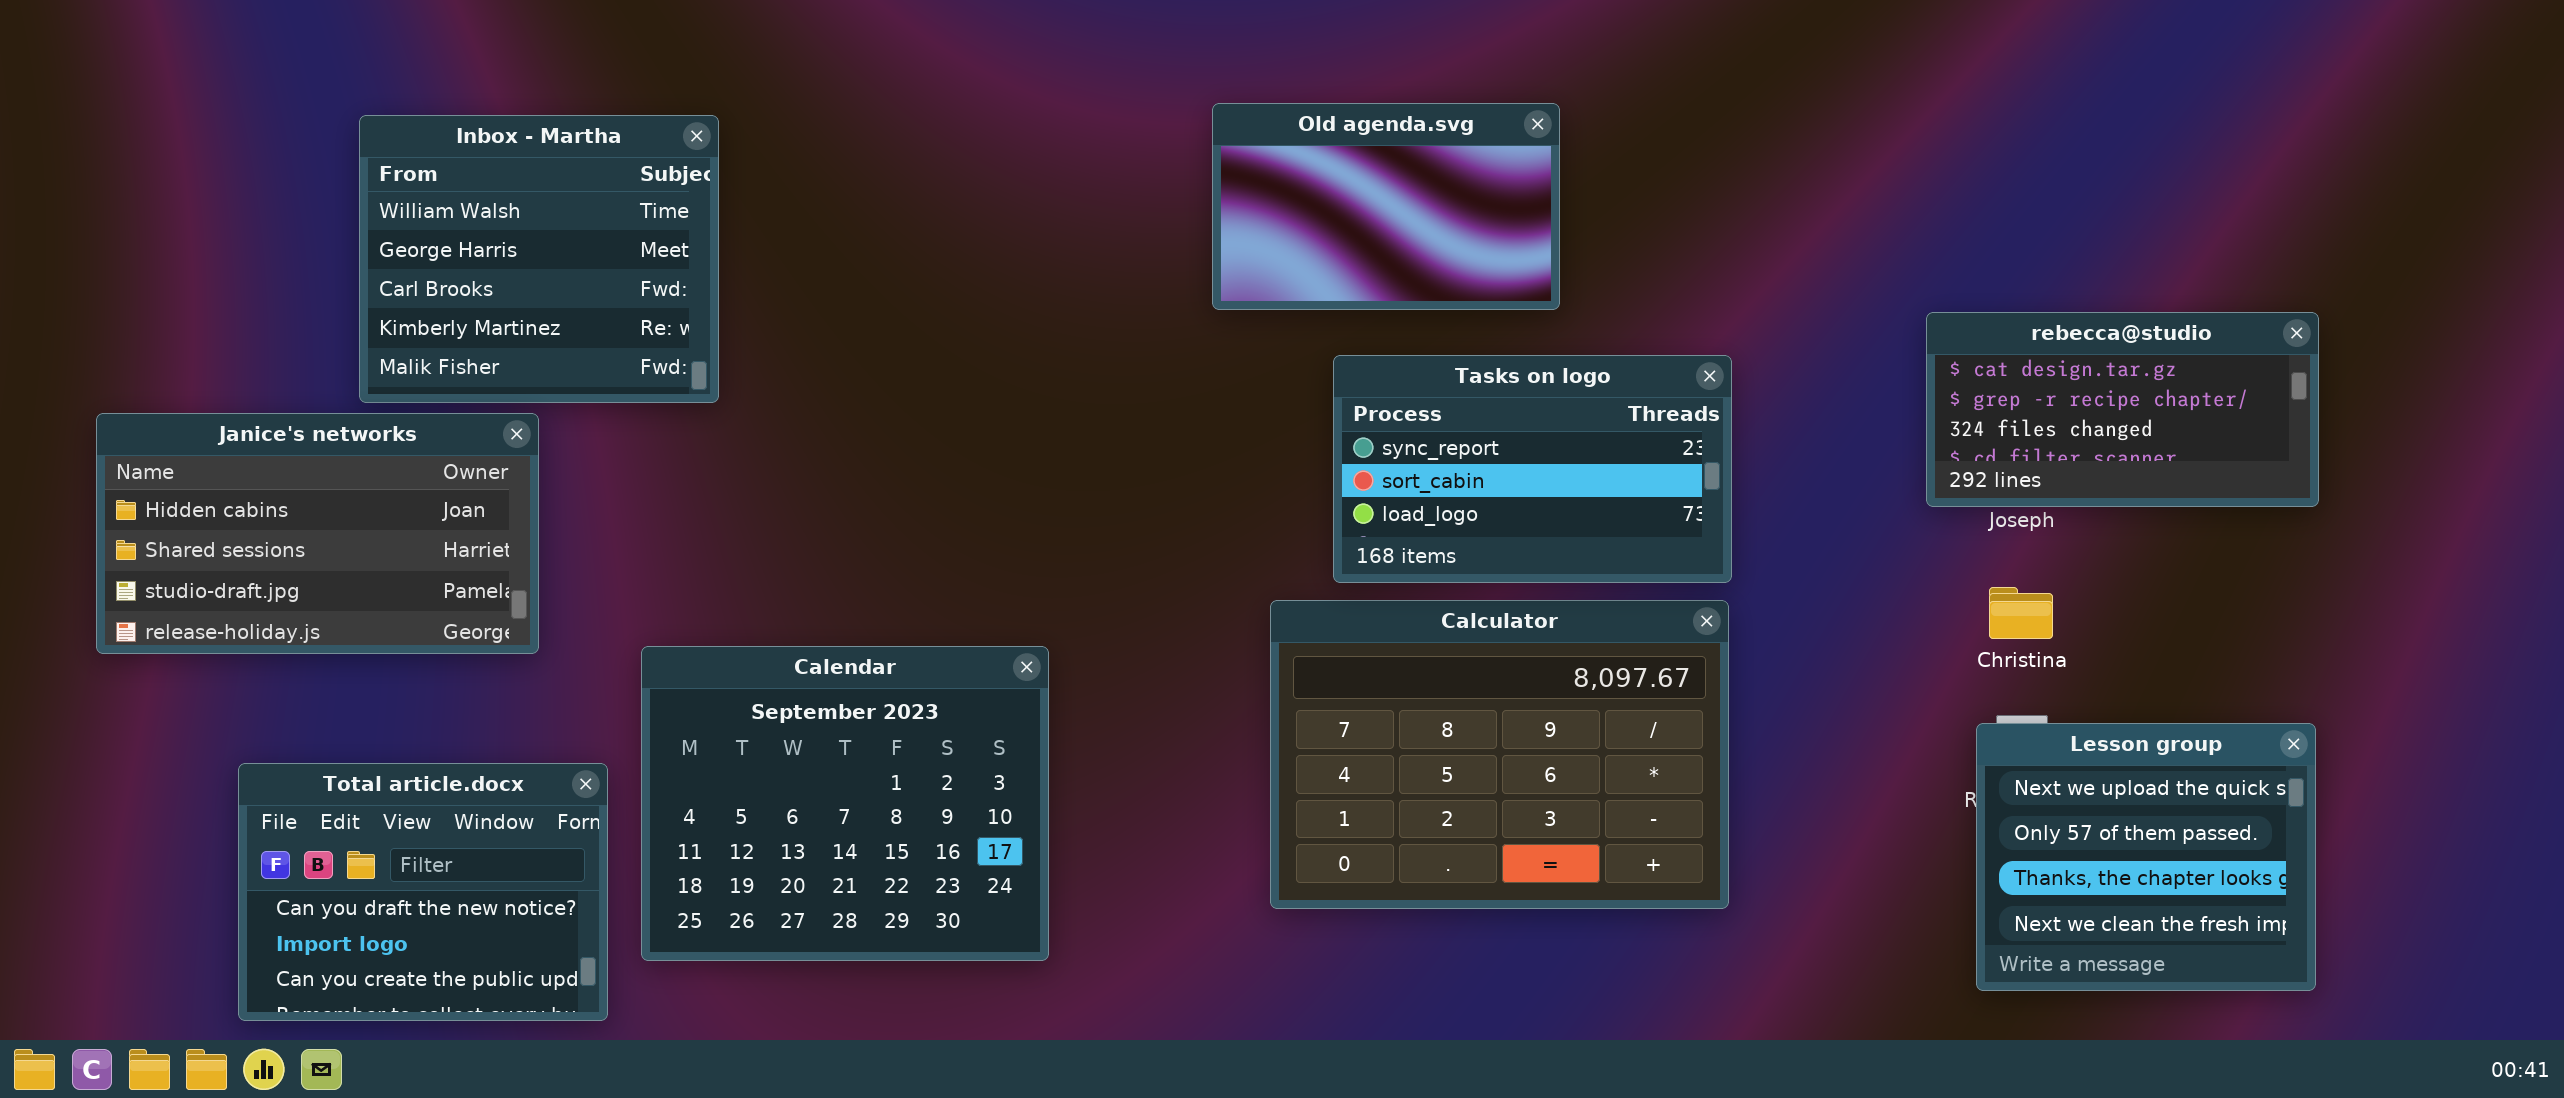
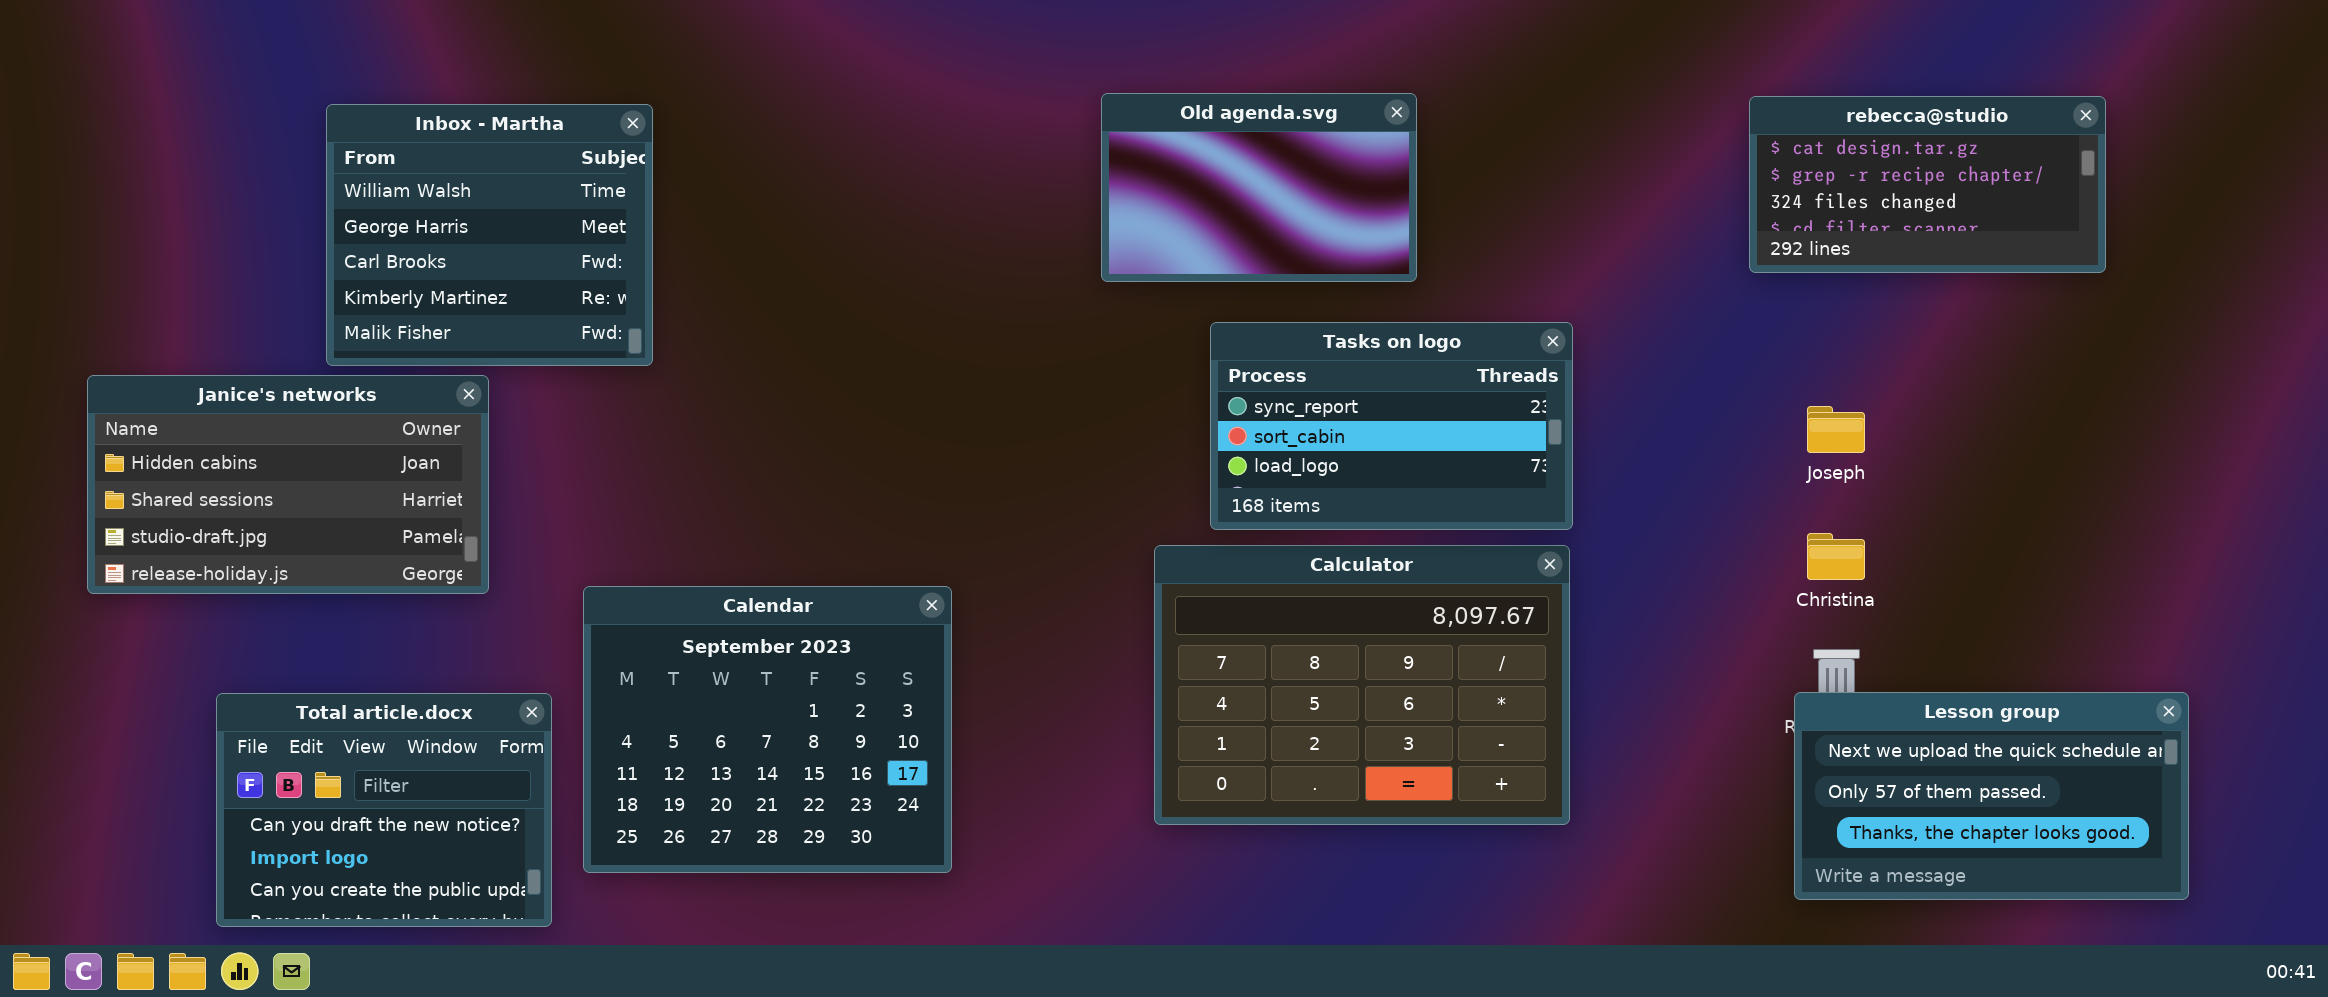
rebecca@studio: [1926,312,2319,507] -> [1749,96,2106,273], moved
Lesson group: [1976,723,2316,991] -> [1794,692,2189,900], resized

